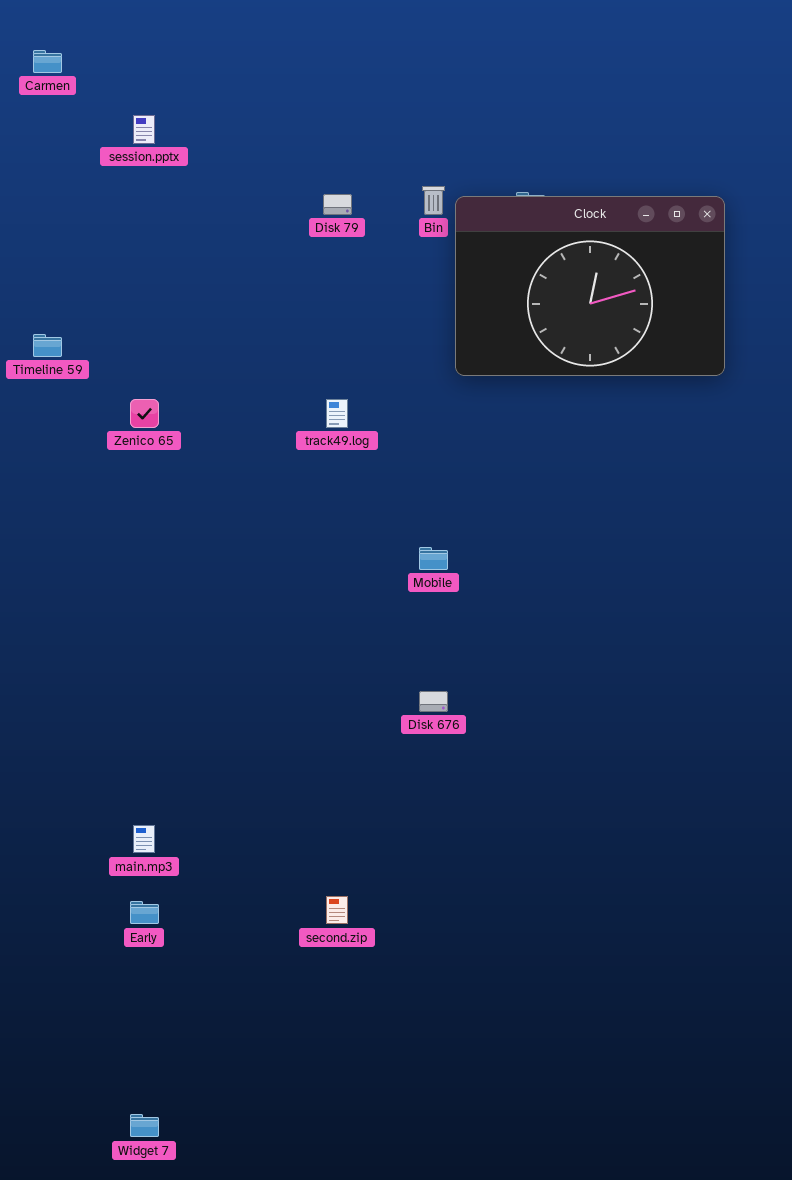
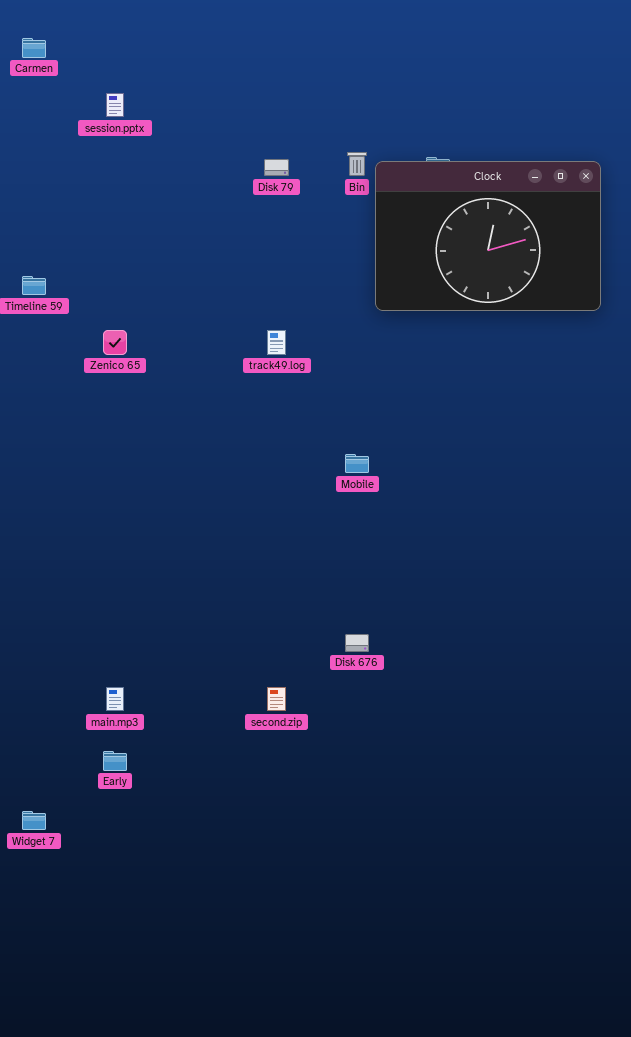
Disk 676: [419,691,448,712] -> [345,634,369,652], moved
second.zip: [326,896,348,924] -> [267,687,286,711], moved
Widget 7: [130,1114,159,1137] -> [22,811,46,830], moved

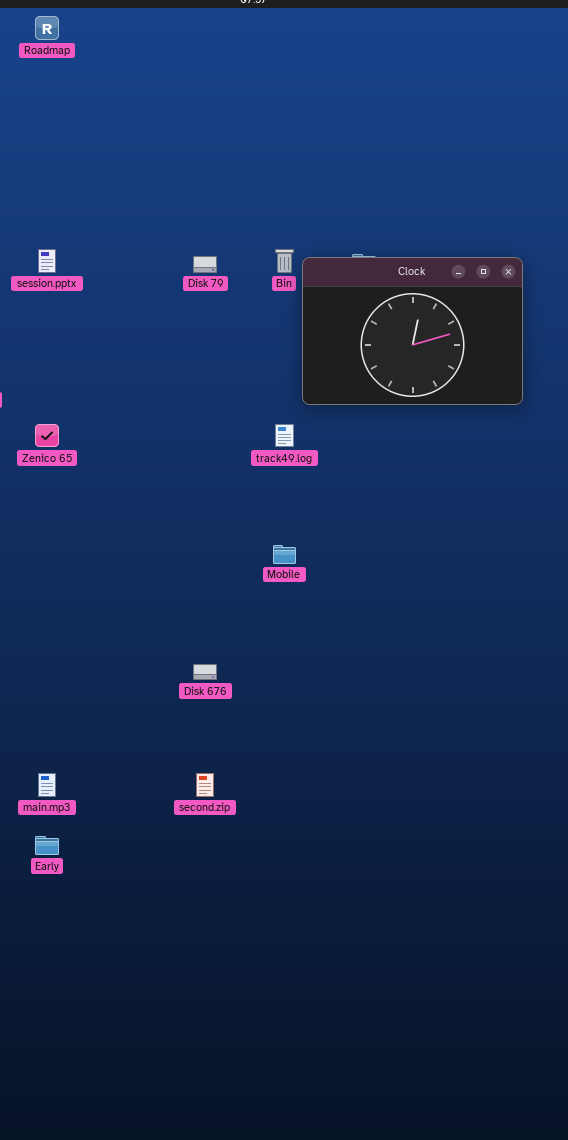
session.pptx: [106,93,124,117] -> [38,249,56,273], moved
track49.log: [267,330,286,355] -> [275,424,294,447], moved
Disk 676: [345,634,369,652] -> [193,664,217,680], moved

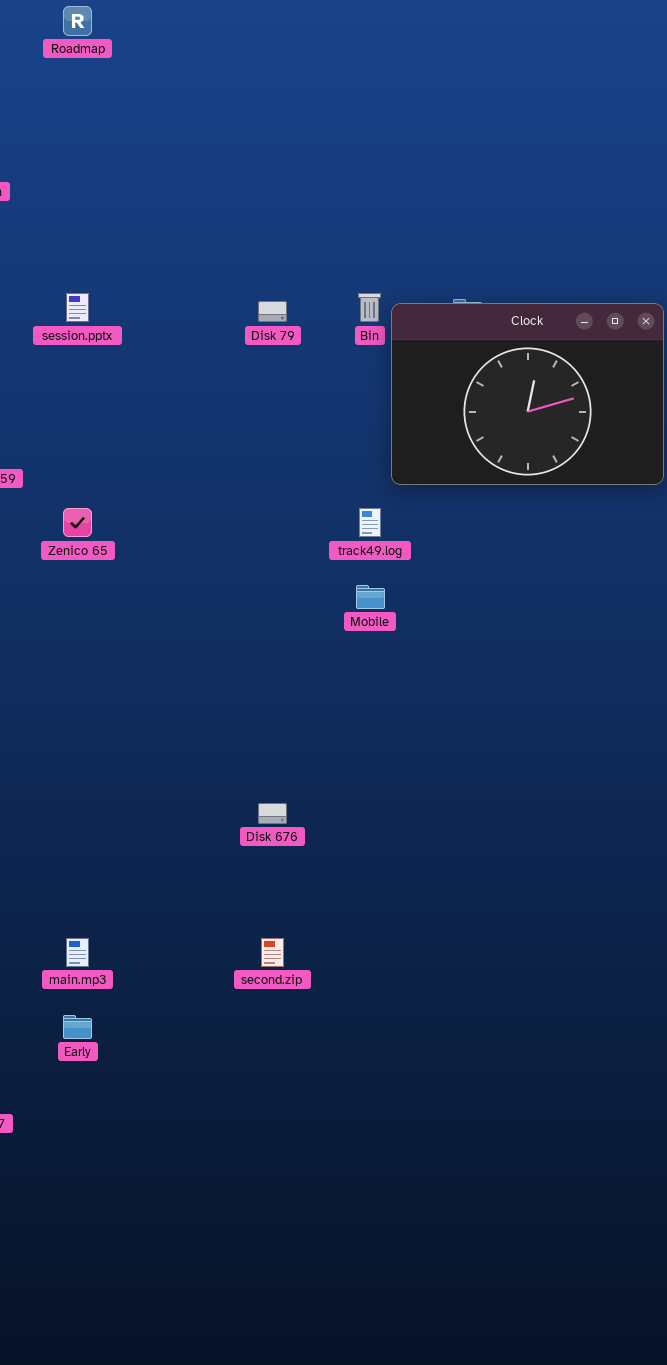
Mobile: [273,545,296,564] -> [356,585,385,609], moved

